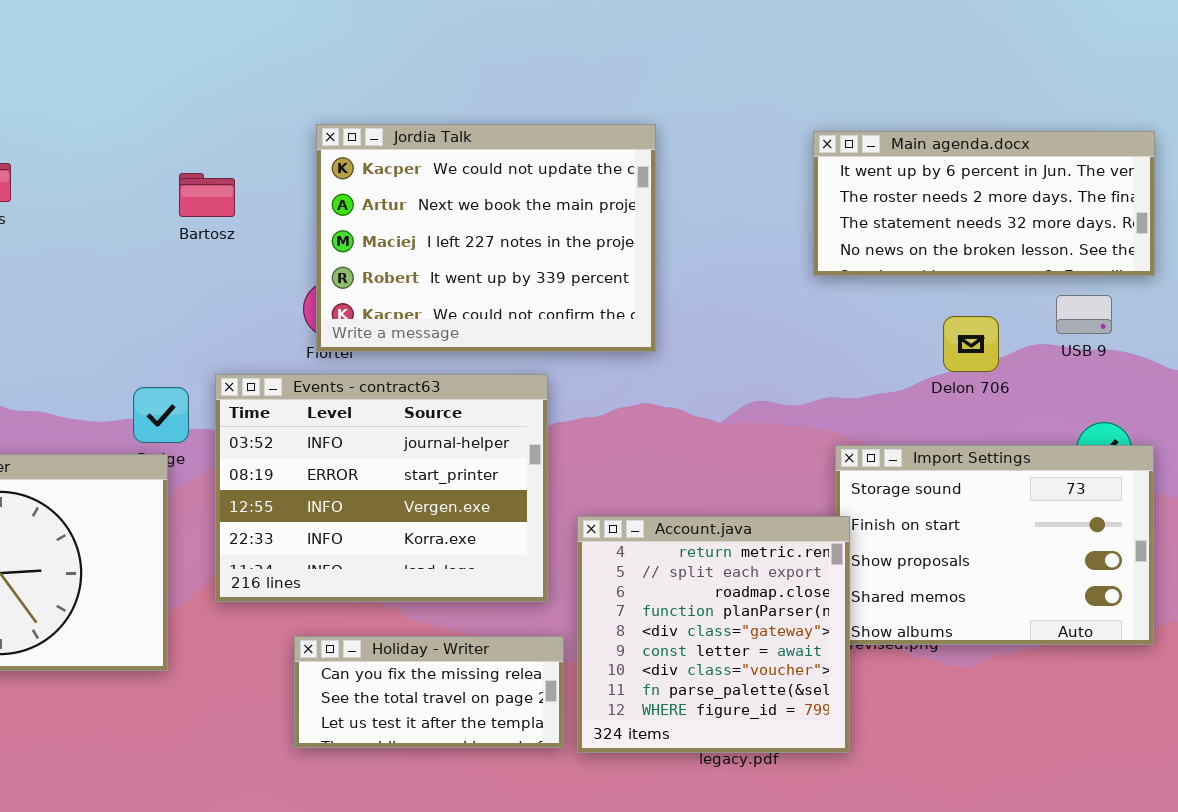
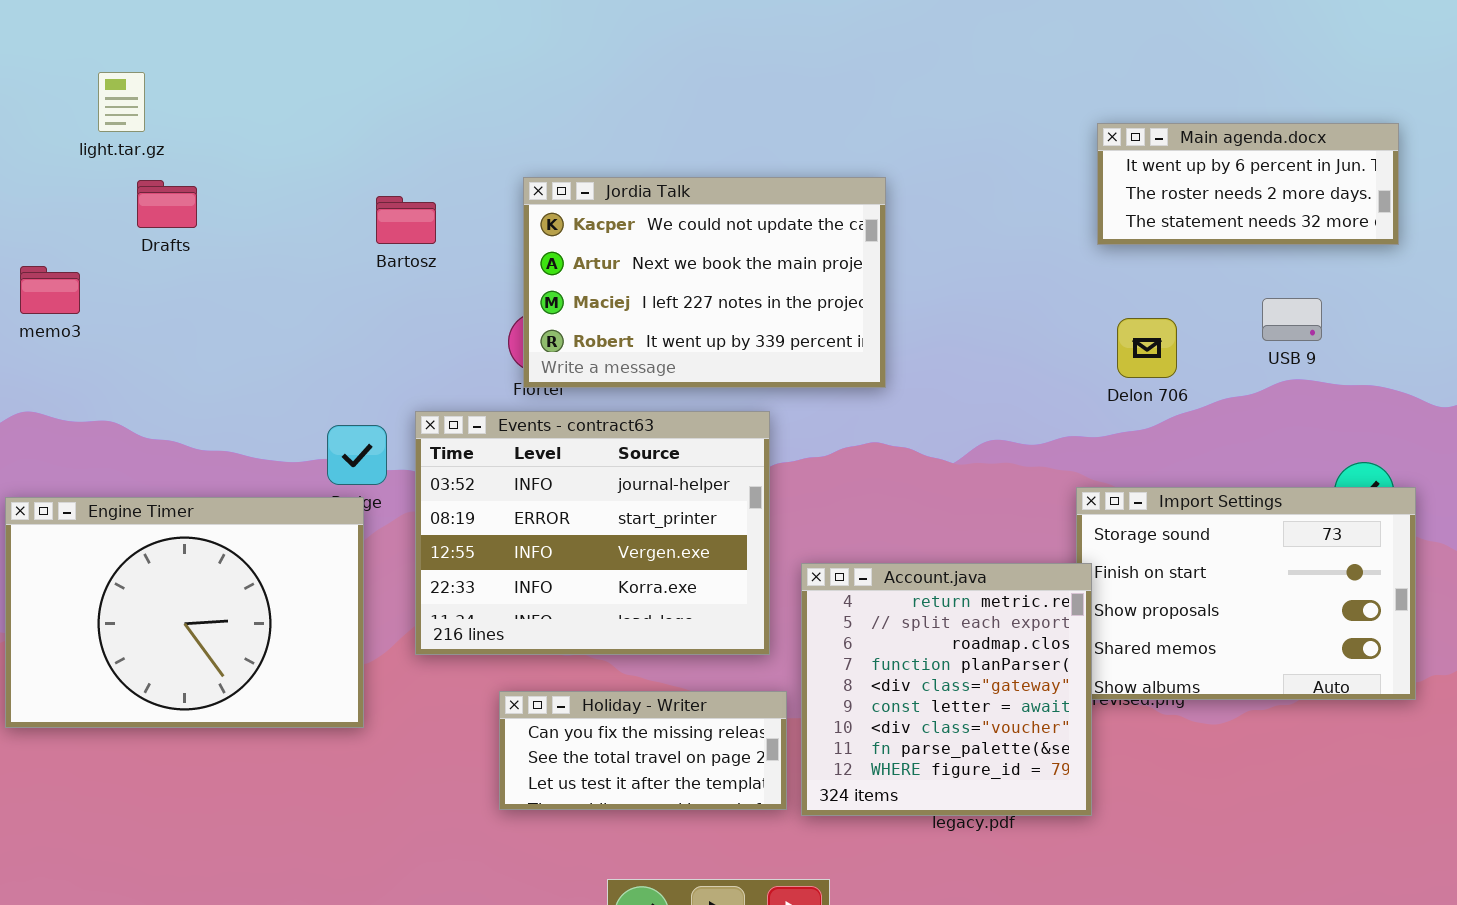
Jordia Talk: [316,124,656,352] -> [523,177,886,388], resized
Main agenda.docx: [813,131,1155,276] -> [1097,123,1399,245], moved, resized
USB 9: [1056,295,1112,334] -> [1262,298,1322,341], moved
Delon 706: [943,316,999,372] -> [1117,318,1177,378], moved

